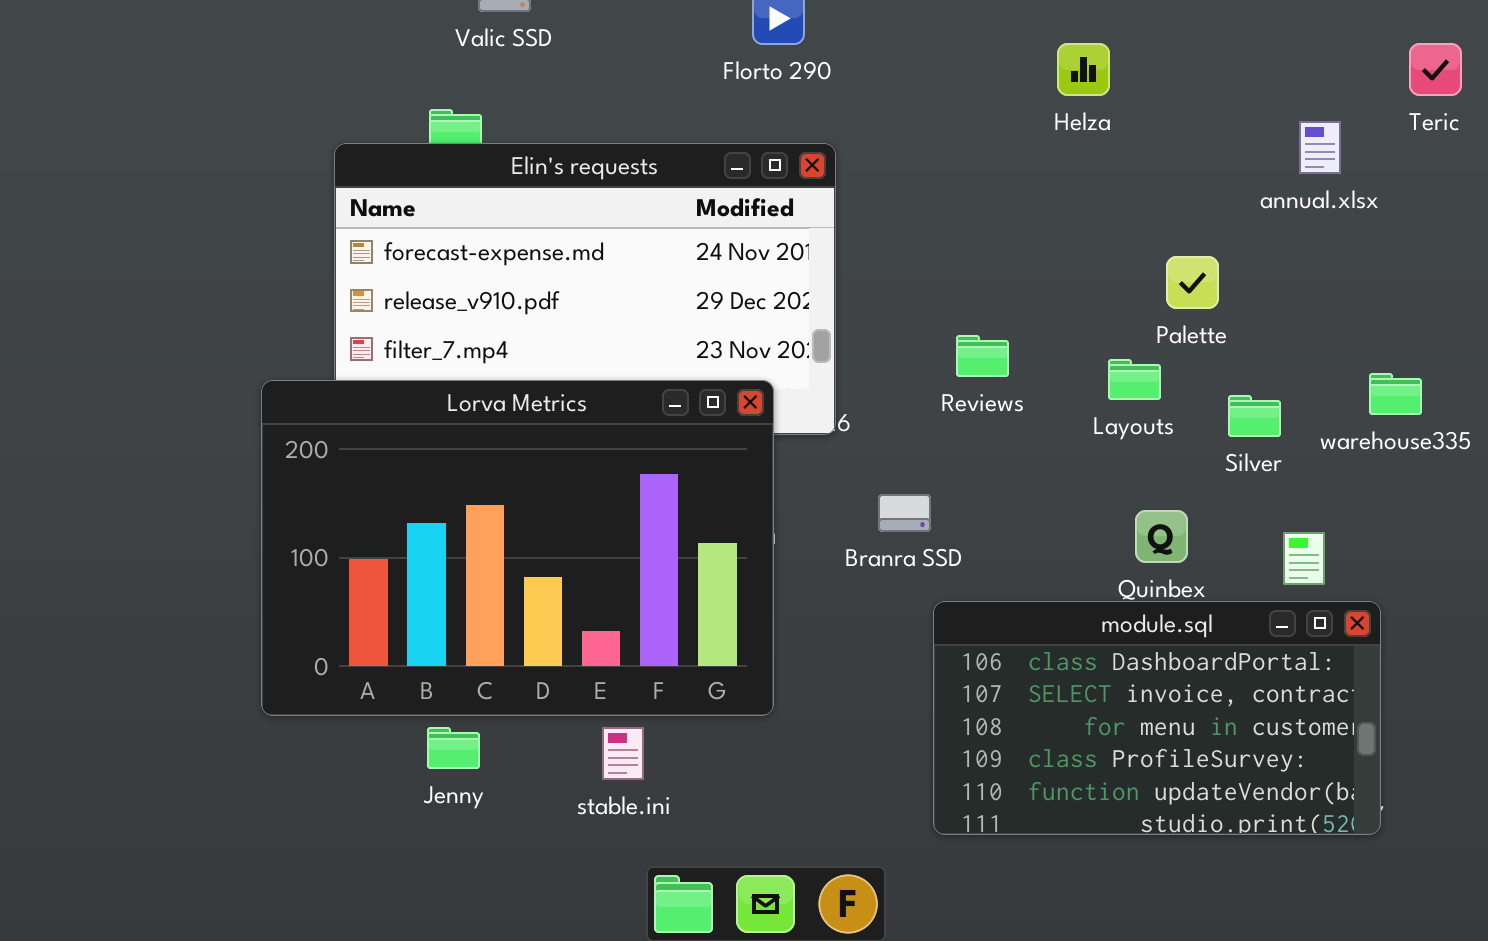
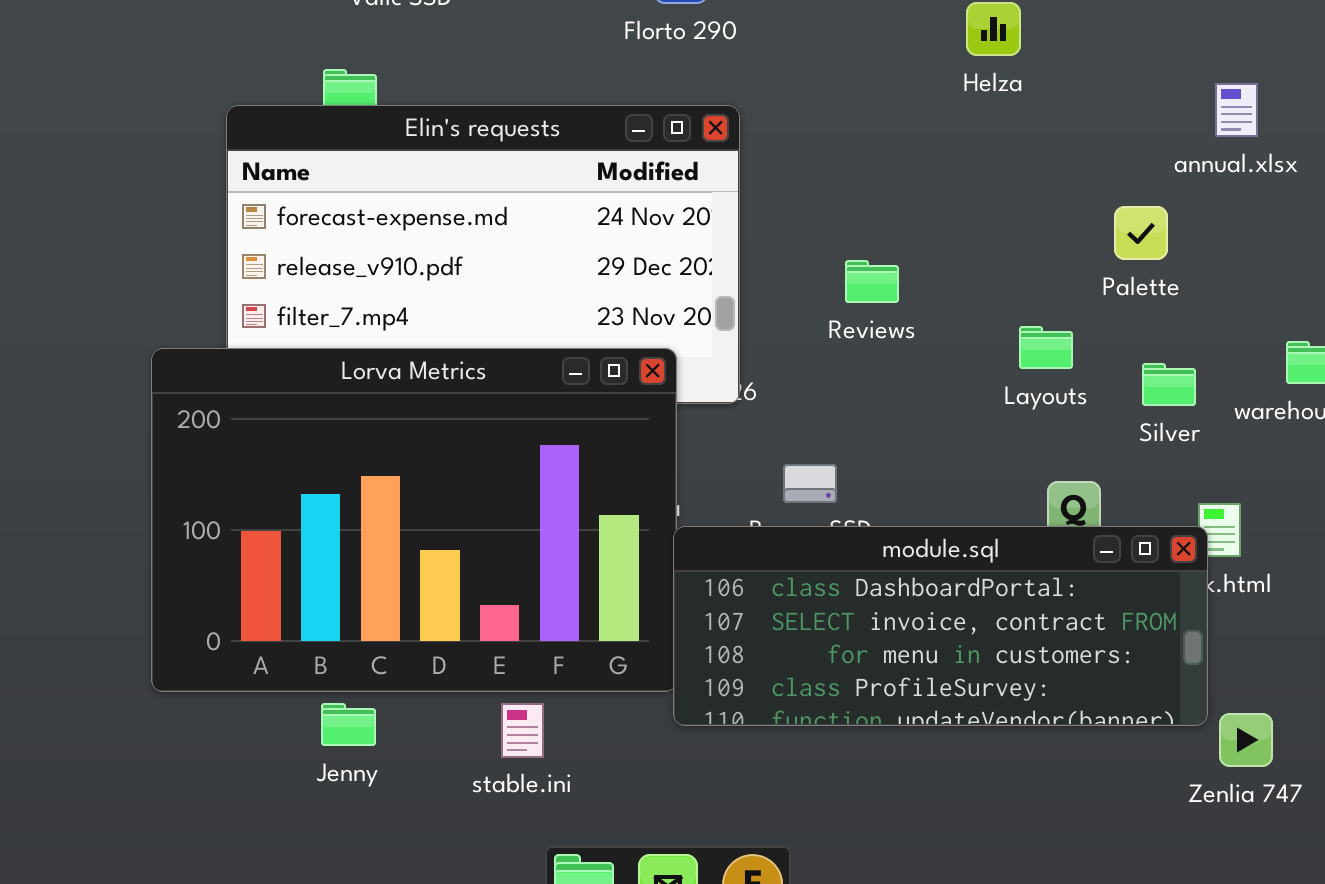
Palette: [1166,256,1219,309] -> [1114,206,1168,260], moved
Reviews: [956,335,1009,377] -> [845,260,899,303], moved
module.sql: [933,601,1381,835] -> [673,526,1208,726], moved, resized

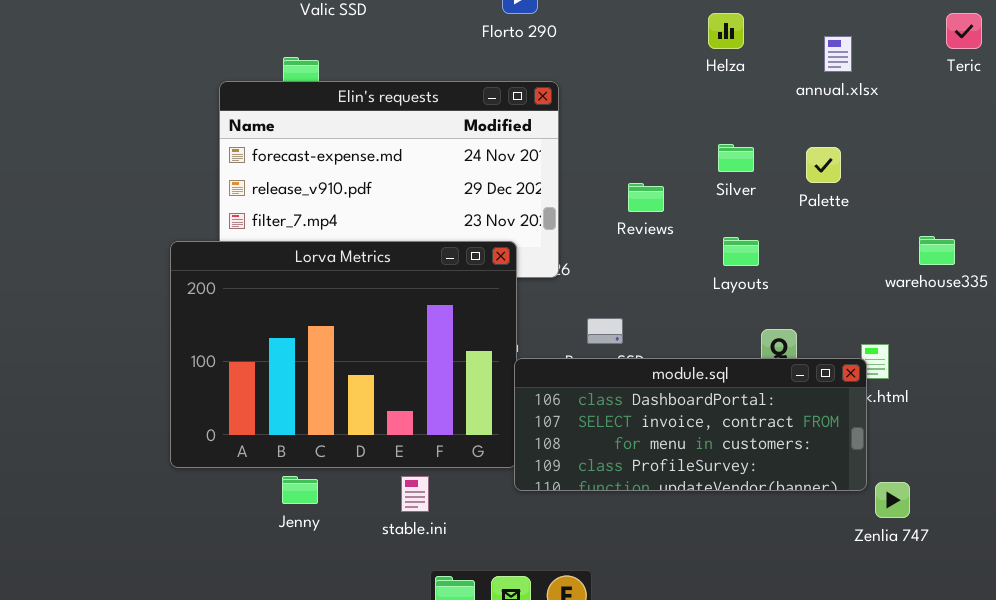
annual.xlsx: [1215,83,1258,137] -> [824,36,852,72], moved
Layouts: [1019,326,1073,369] -> [723,237,759,266], moved
Silver: [1142,363,1196,406] -> [718,144,754,172], moved

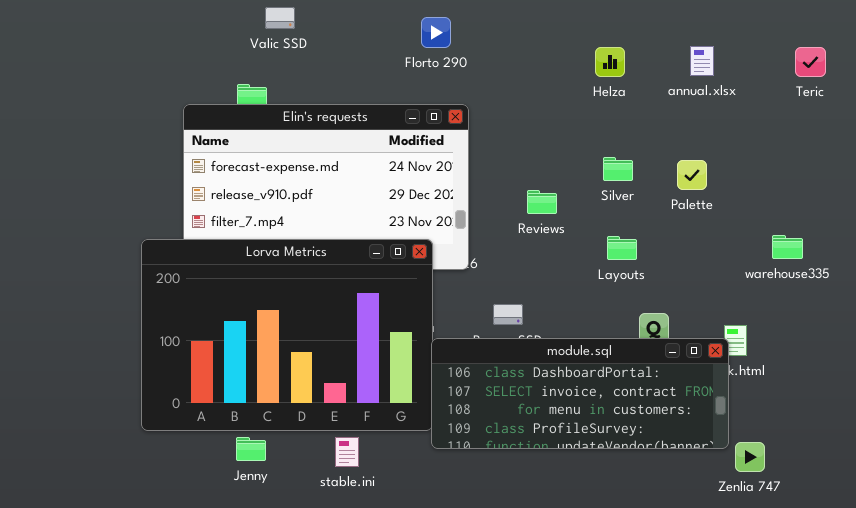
annual.xlsx: [824,36,852,72] -> [690,46,714,76], moved

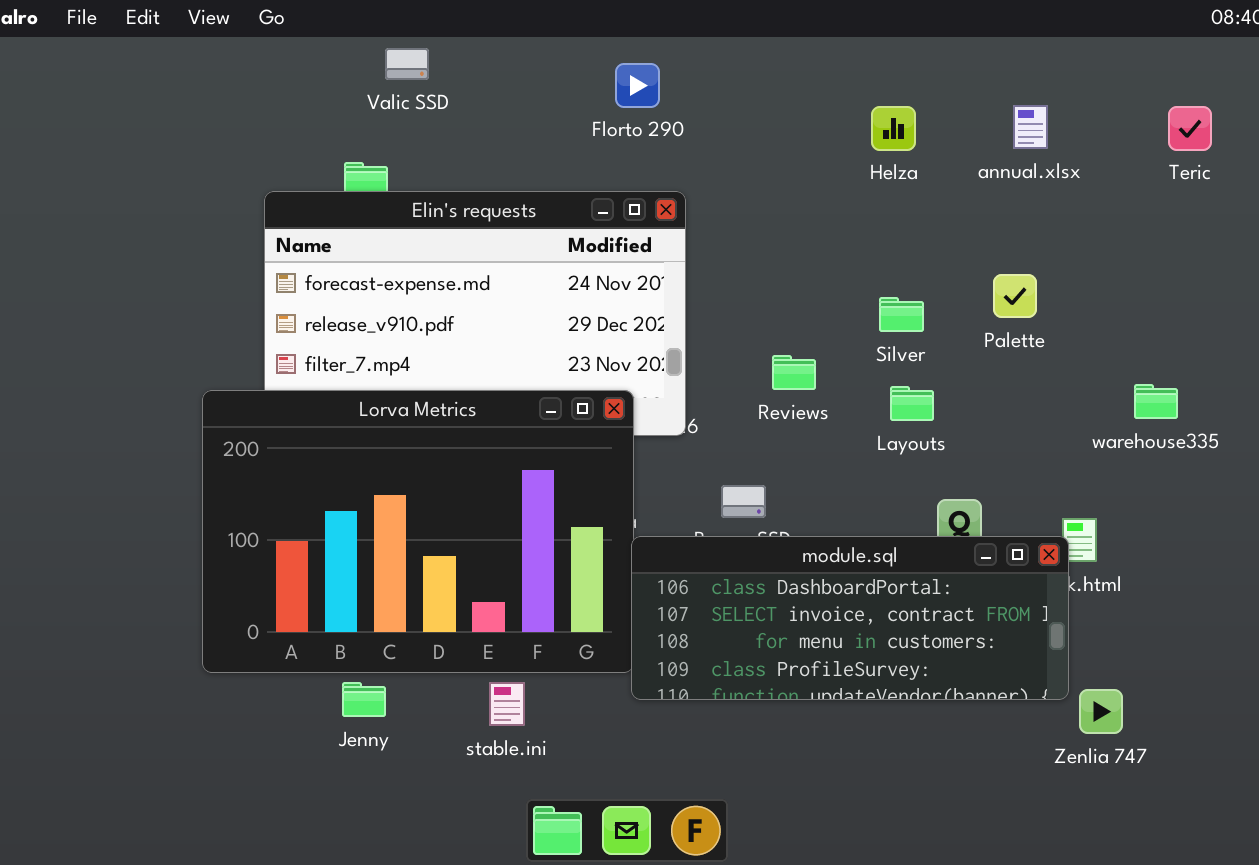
Silver: [603,157,633,181] -> [879,297,924,332], moved
Reviews: [527,190,557,214] -> [772,355,816,390], moved

